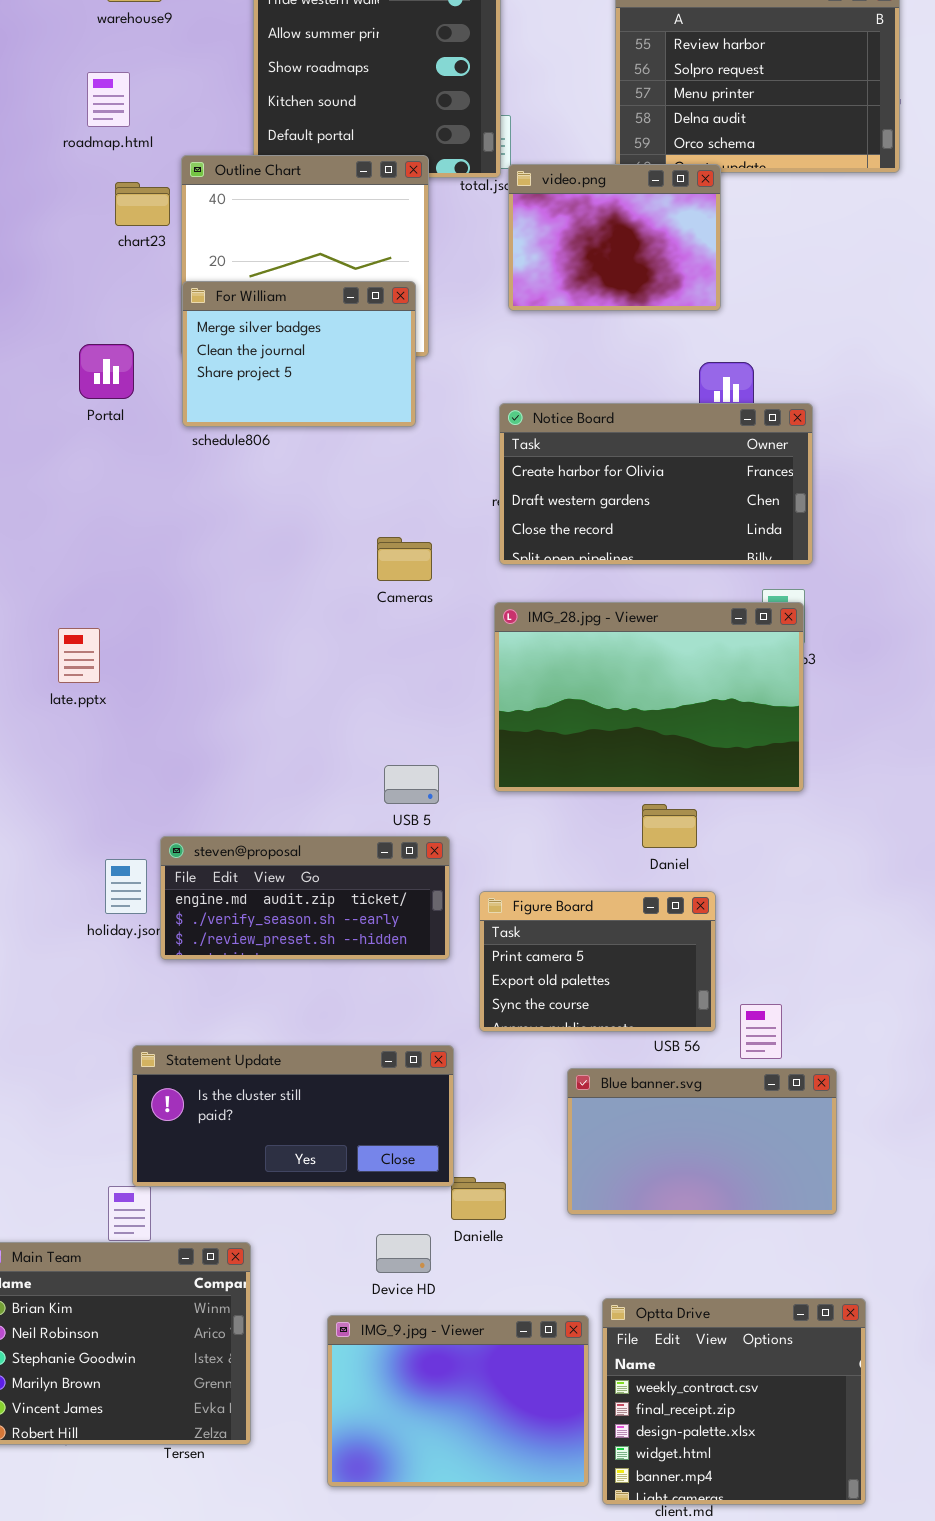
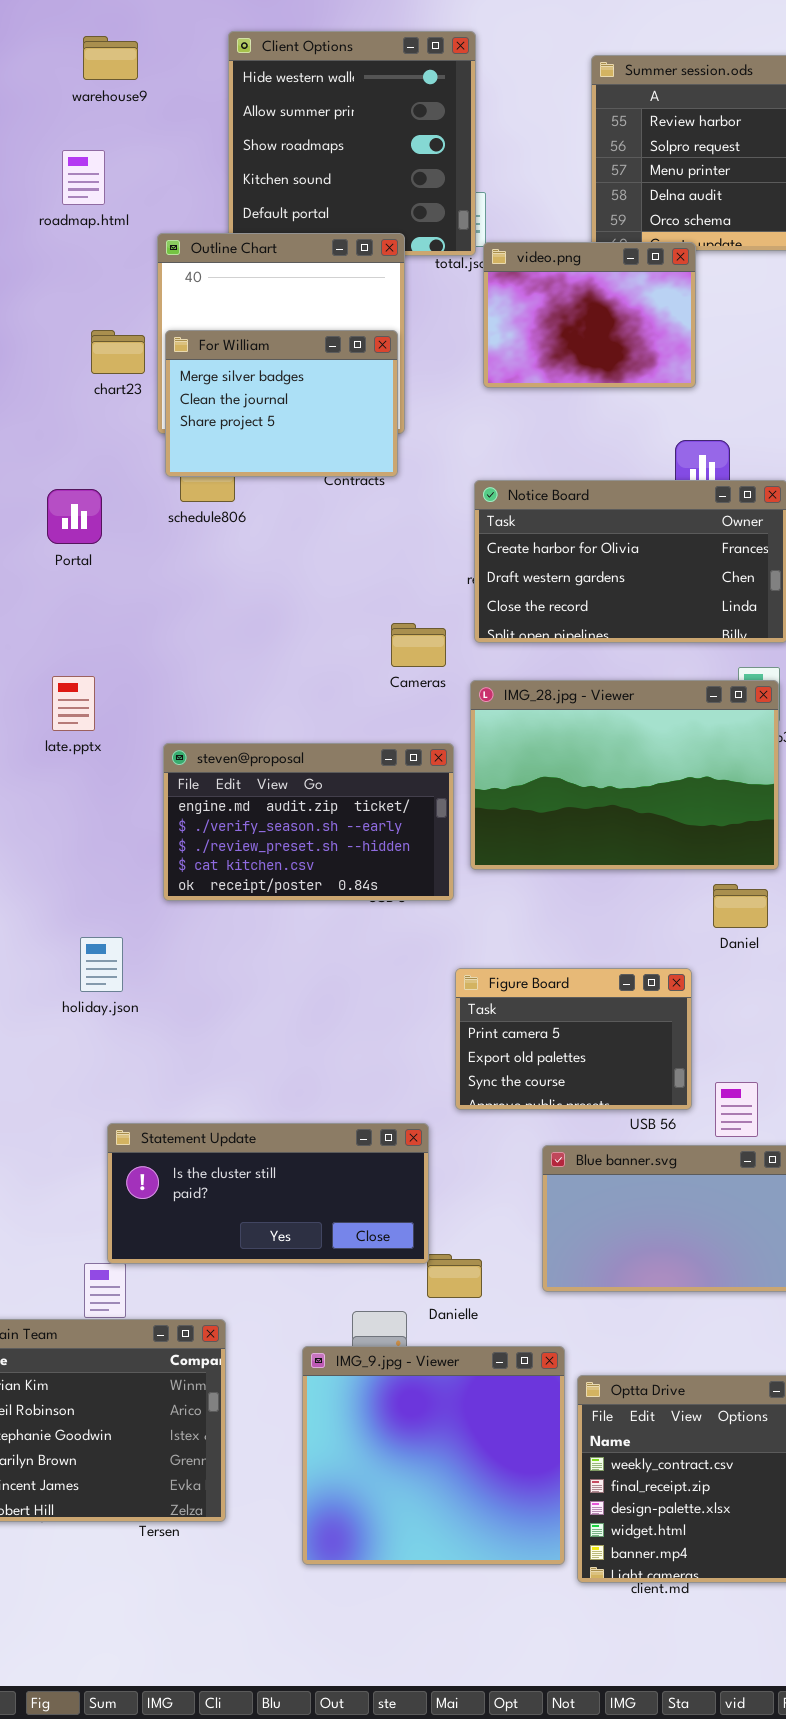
chart23: [115,182,170,226] -> [91,330,145,374], moved
For William: [182,281,416,427] -> [165,330,398,477], moved
Portal: [79,344,134,399] -> [47,489,102,544], moved
Cameras: [377,537,432,581] -> [391,623,446,667], moved
late.pptx: [58,628,100,683] -> [52,676,95,731], moved
Daniel: [642,804,697,848] -> [713,884,768,928], moved
steven@proposal: [160,836,450,960] -> [163,743,454,901], moved, resized
IMG_9.jpg - Viewer: [327,1315,589,1487] -> [302,1346,565,1565], resized

